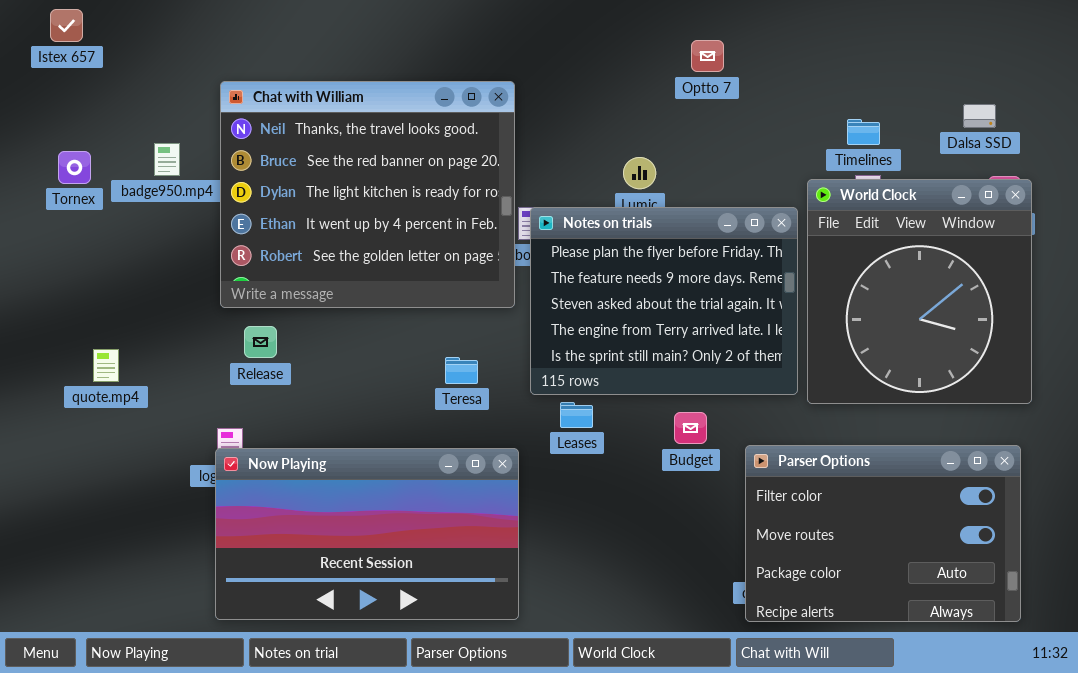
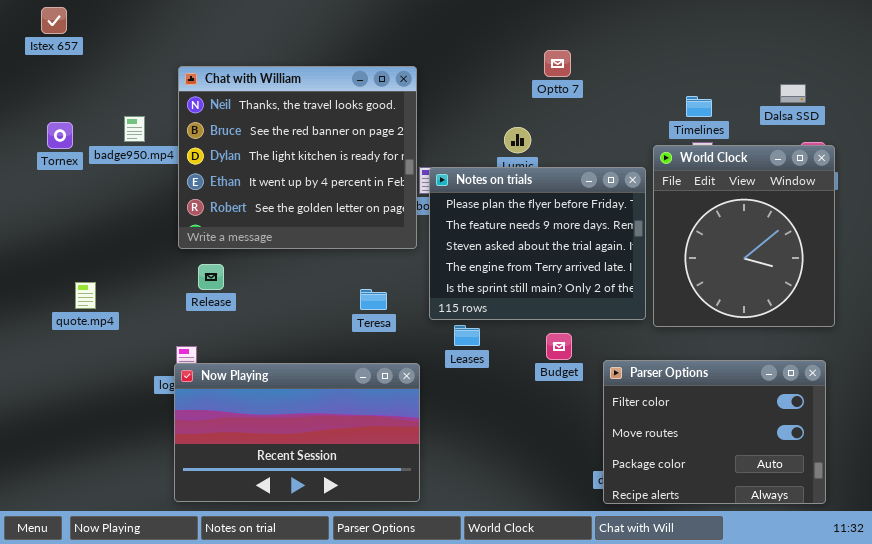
Optto 7: [691,40,724,72] -> [544,50,571,77], moved

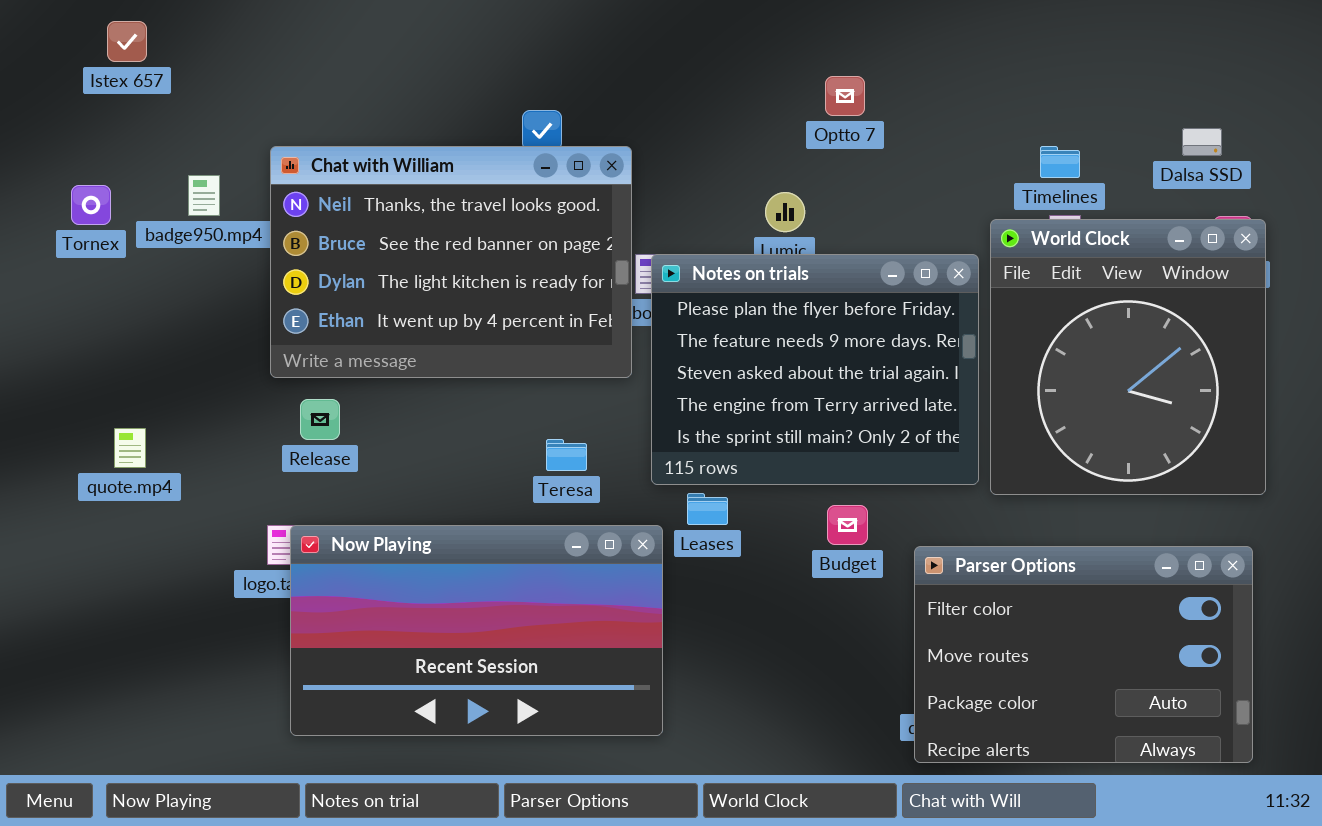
Istex 657: [41,7,67,34] -> [107,21,147,62], moved
Chat with William: [178,66,417,249] -> [270,146,632,378], resized
Now Playing: [174,363,420,502] -> [290,525,663,736], moved

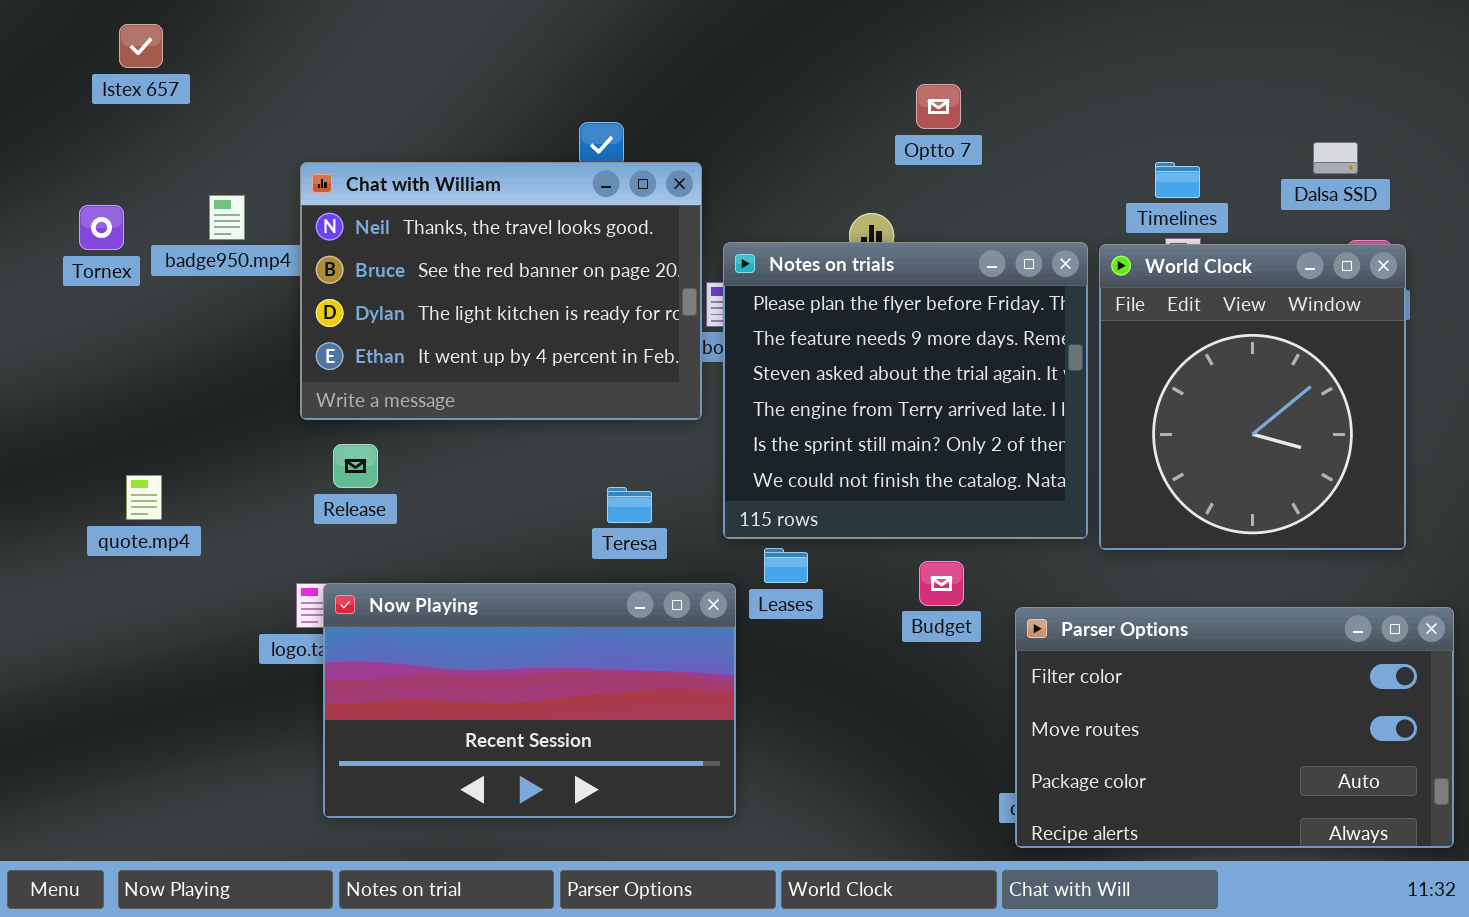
Notes on trials: [651,254,979,485] -> [723,242,1088,539], resized
Parser Options: [914,546,1253,763] -> [1015,607,1454,848], resized

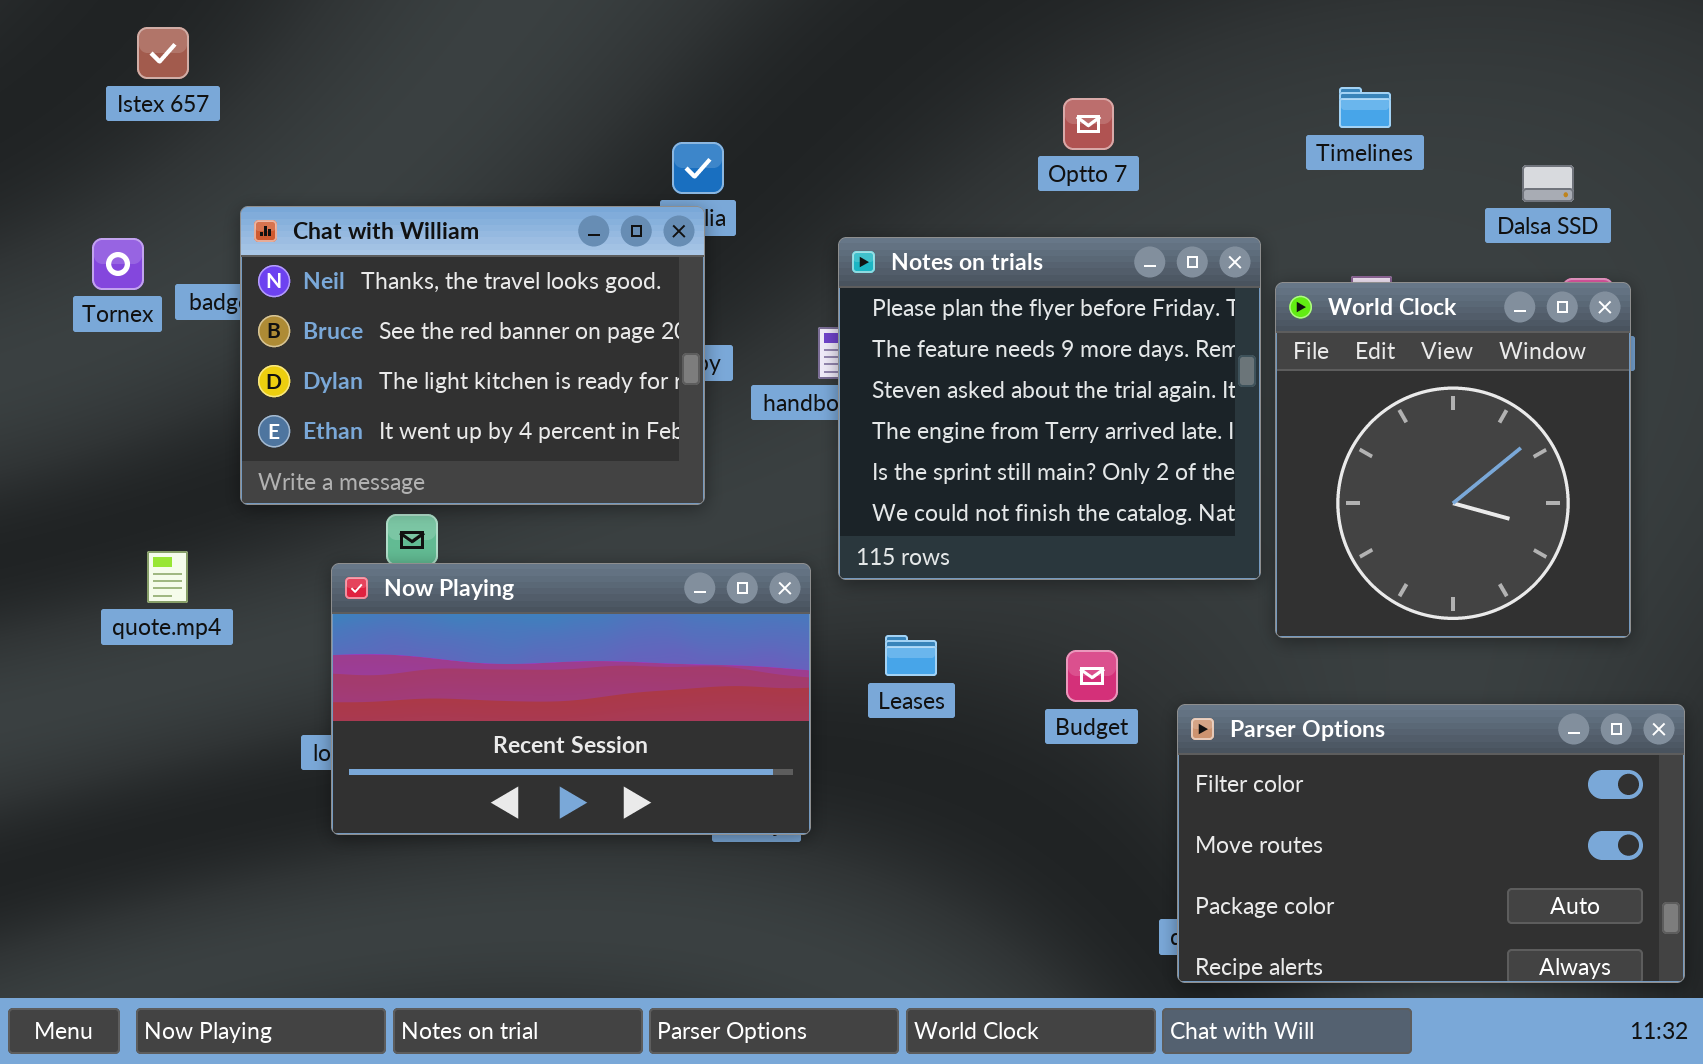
Chat with William: [300,162,702,420] -> [240,206,705,505], moved
Timelines: [1155,162,1200,198] -> [1339,87,1391,128], moved
Notes on trials: [723,242,1088,539] -> [838,237,1261,580], moved
Now Playing: [323,583,736,818] -> [331,563,811,835], moved

